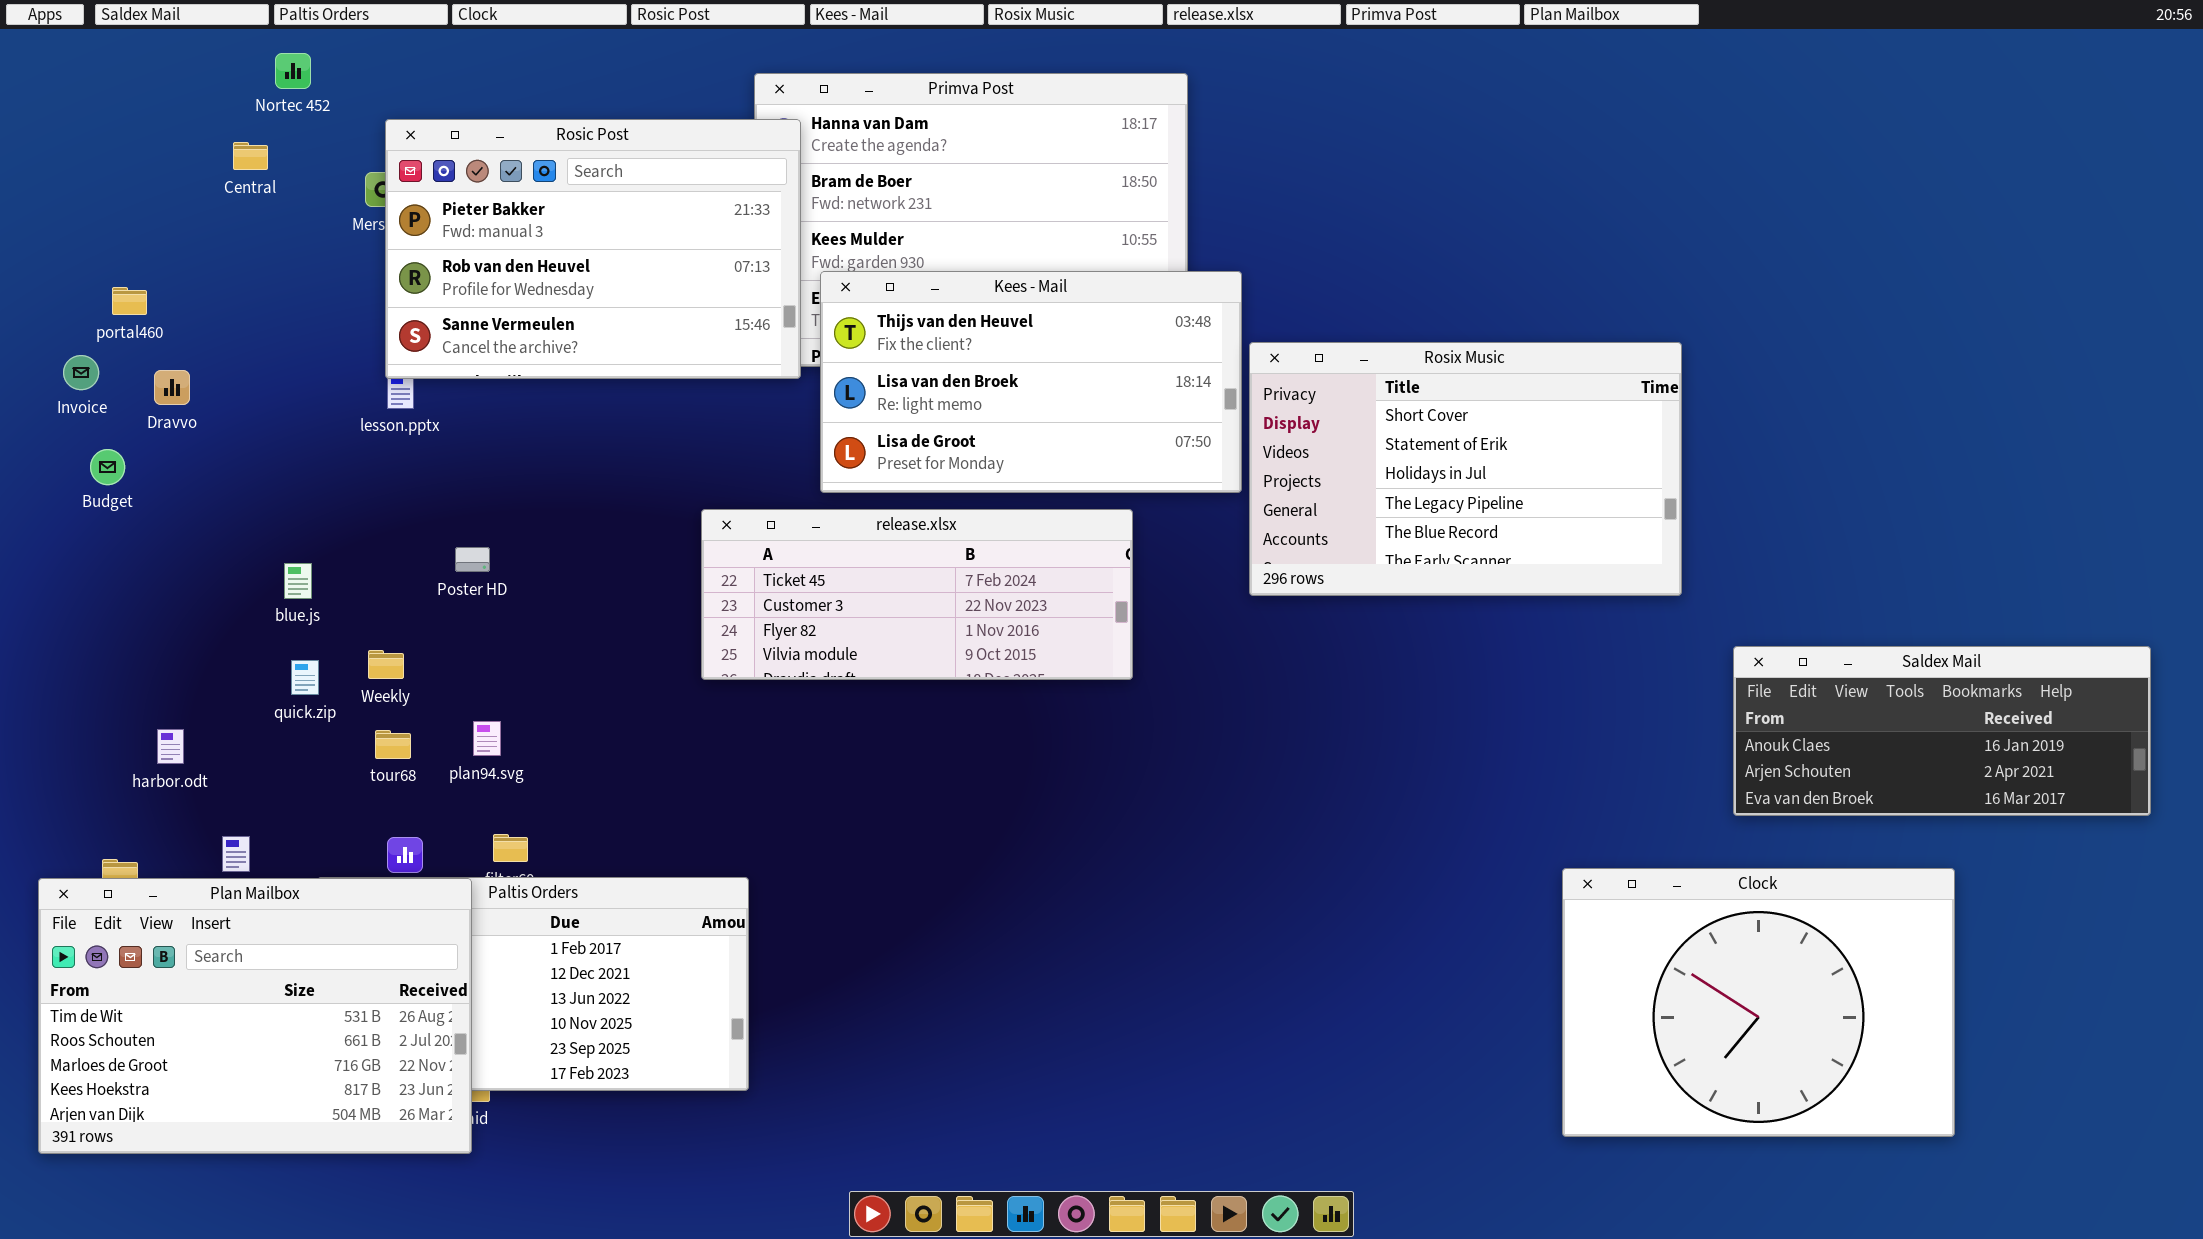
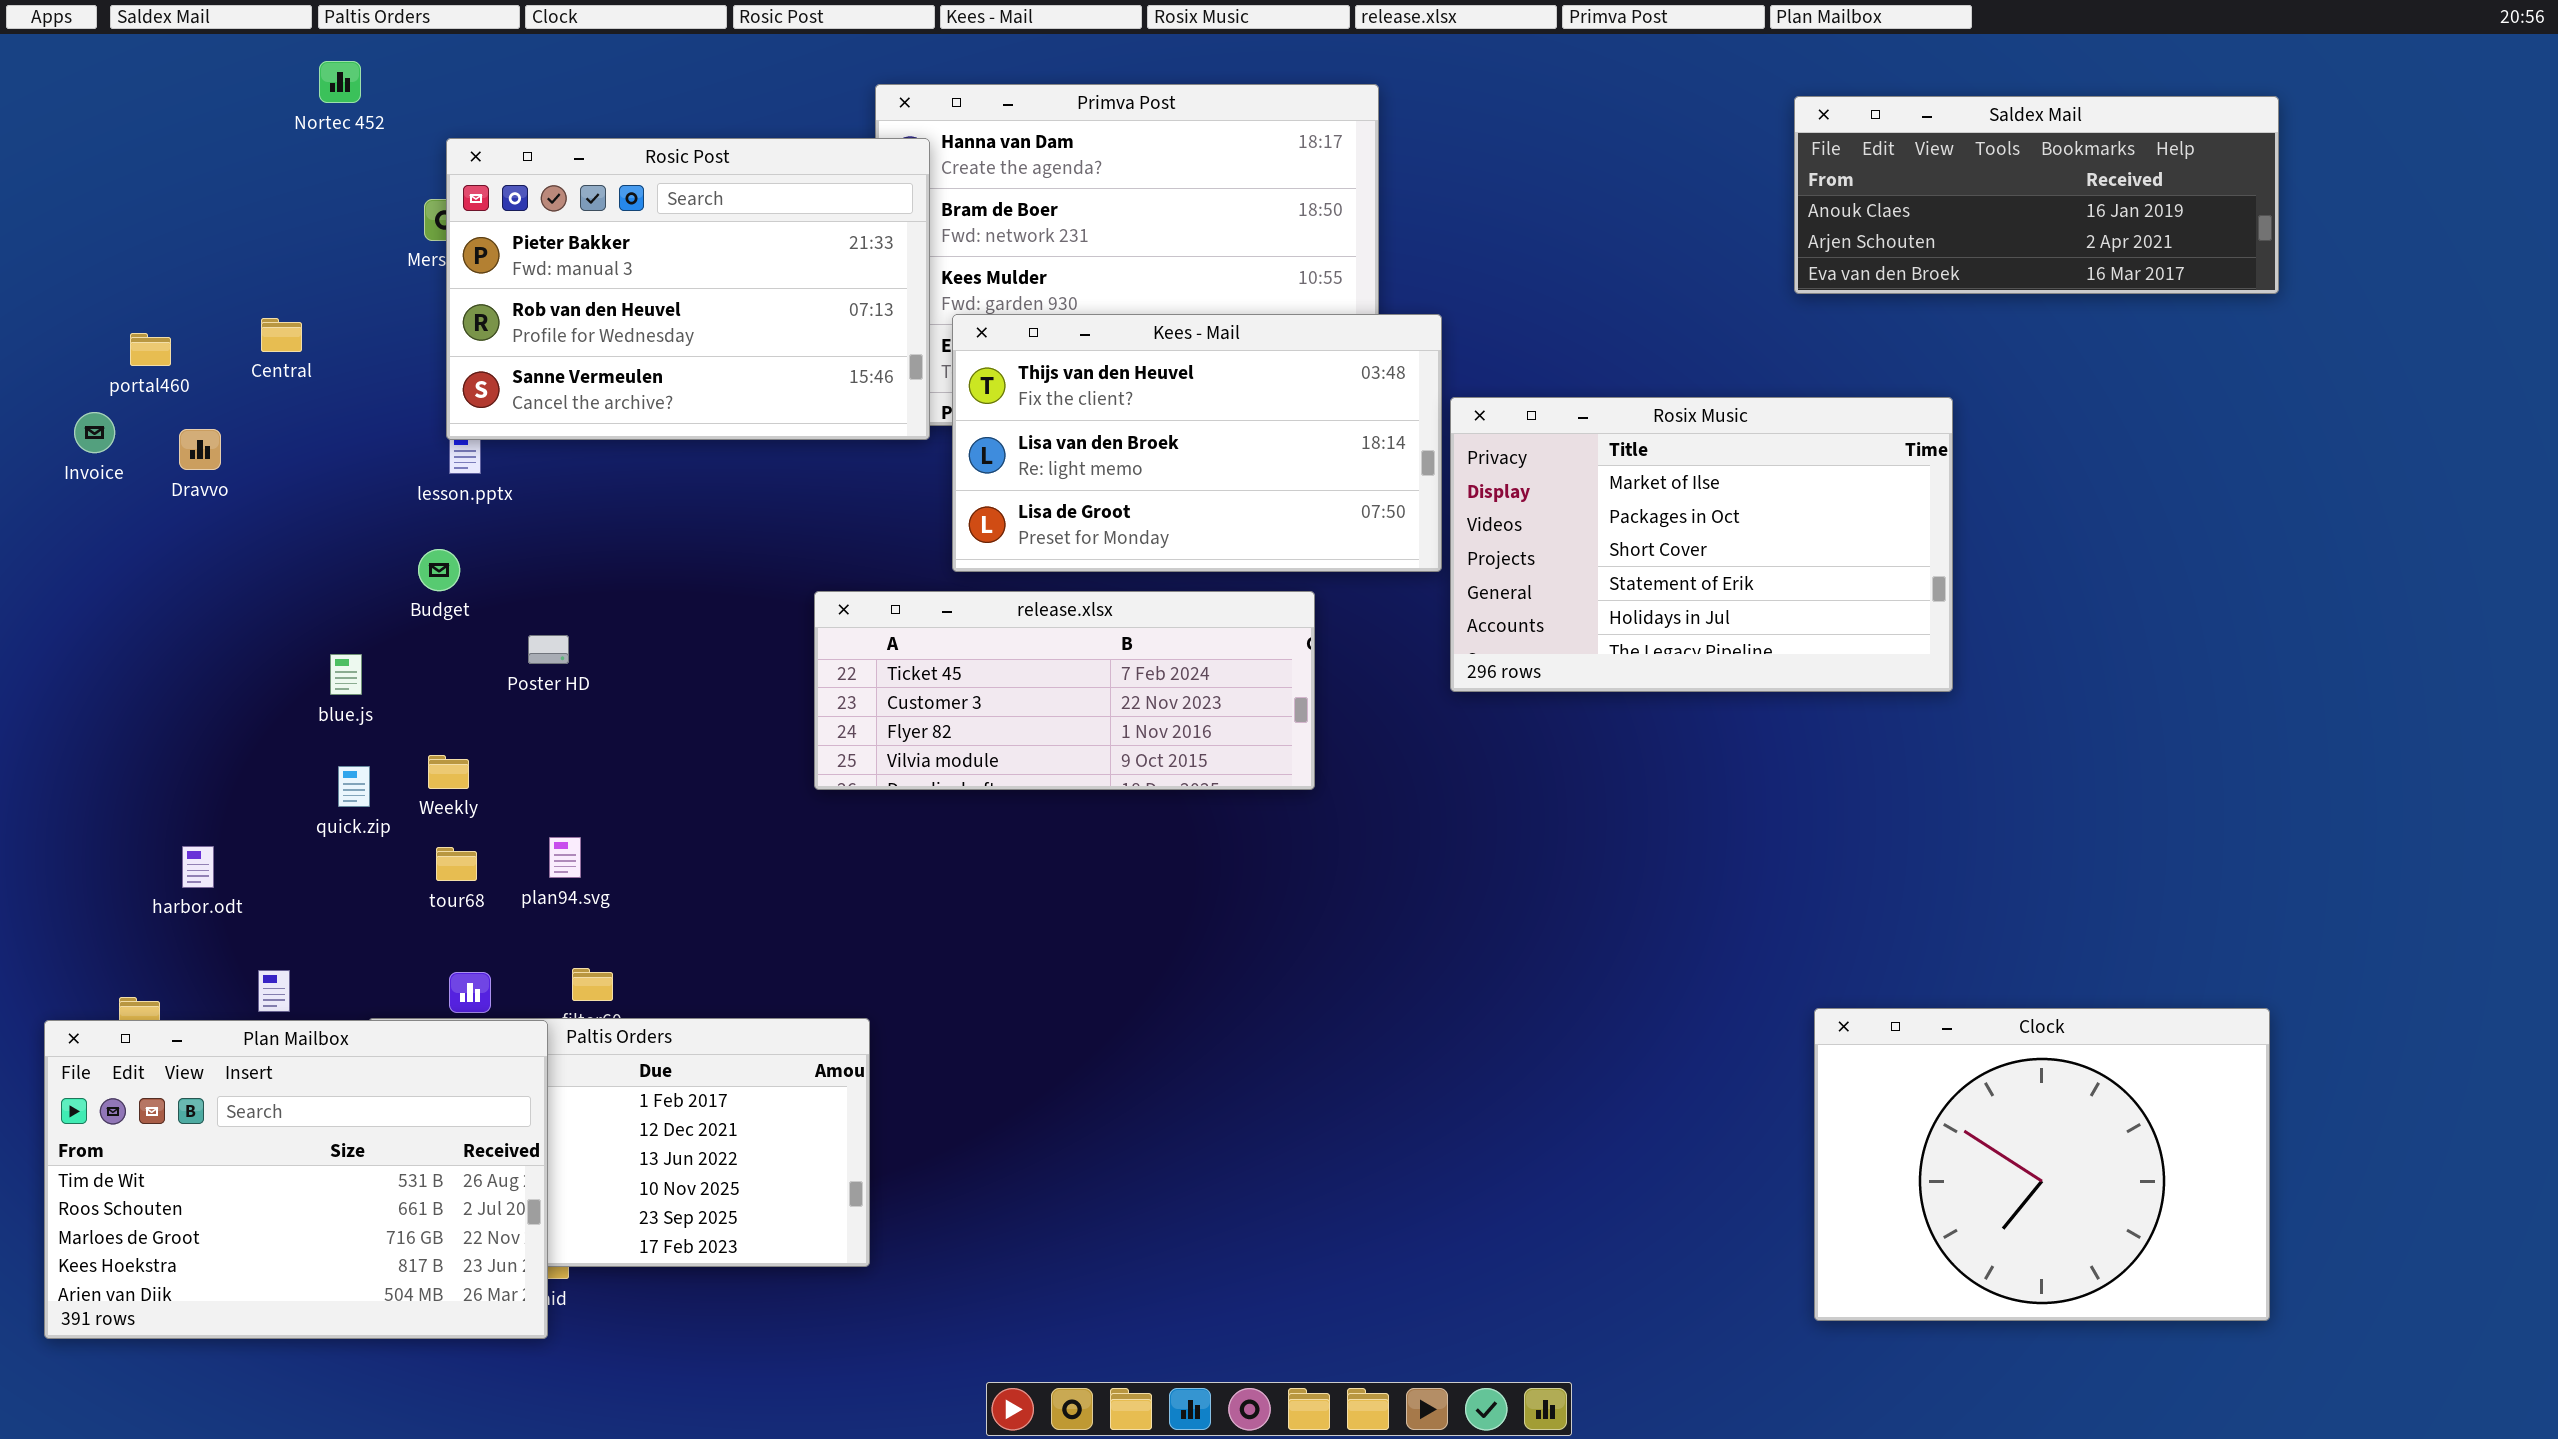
Central: [233,142,268,170] -> [261,318,302,352], moved
Rosix Music: [1249,342,1682,596] -> [1450,397,1953,692], scrolled up 2 rows
Budget: [90,449,125,485] -> [418,549,460,591], moved
Saldex Mail: [1733,646,2151,816] -> [1794,96,2279,294], moved

